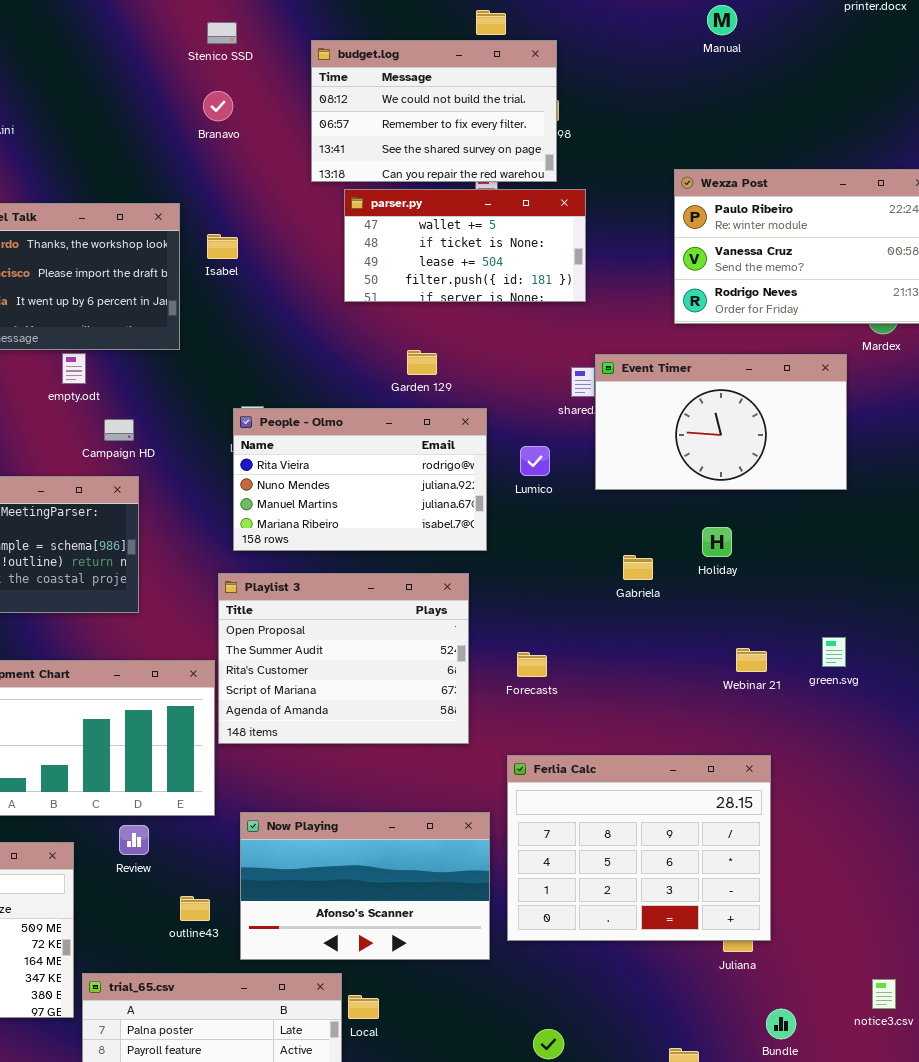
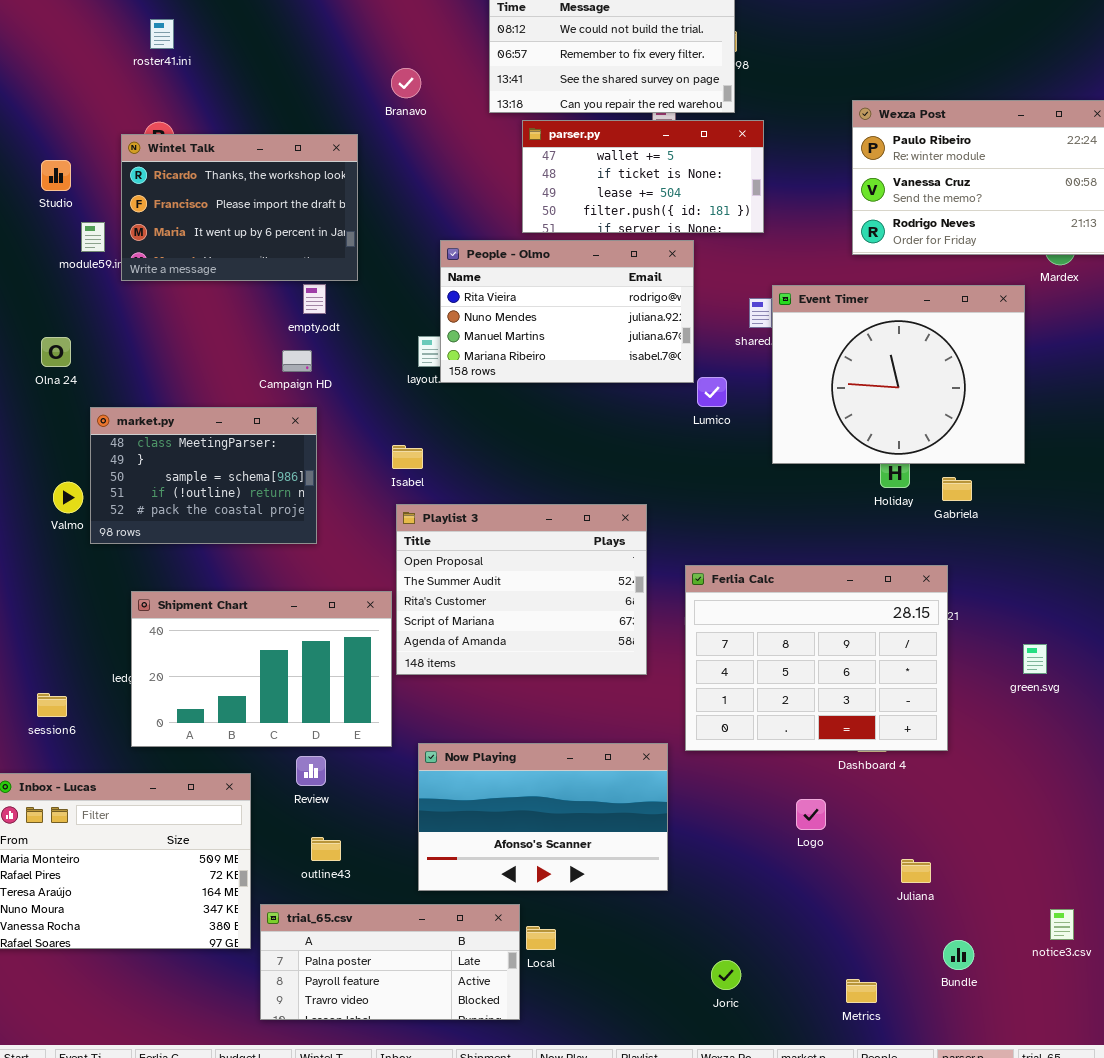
Branavo: [203,91,233,121] -> [391,68,421,98], moved
Isabel: [207,234,238,259] -> [392,445,423,469], moved
empty.odt: [62,353,86,384] -> [303,284,326,314], moved
Event Timer: [595,354,847,490] -> [772,285,1025,464], resized
People - Olmo: [233,408,487,551] -> [440,240,694,383], moved
Gabriela: [623,555,653,580] -> [942,477,972,501], moved
green.svg: [822,637,846,667] -> [1023,644,1047,674], moved
Ferlia Calc: [507,755,771,941] -> [685,565,948,751], moved
outline43: [180,896,210,921] -> [311,837,341,861], moved

